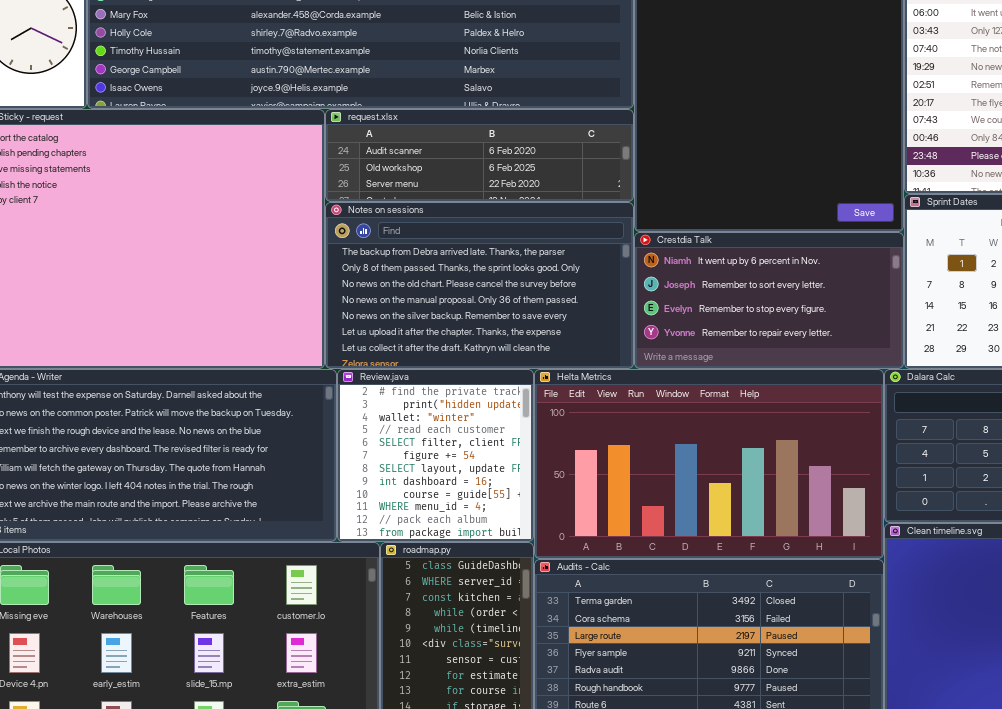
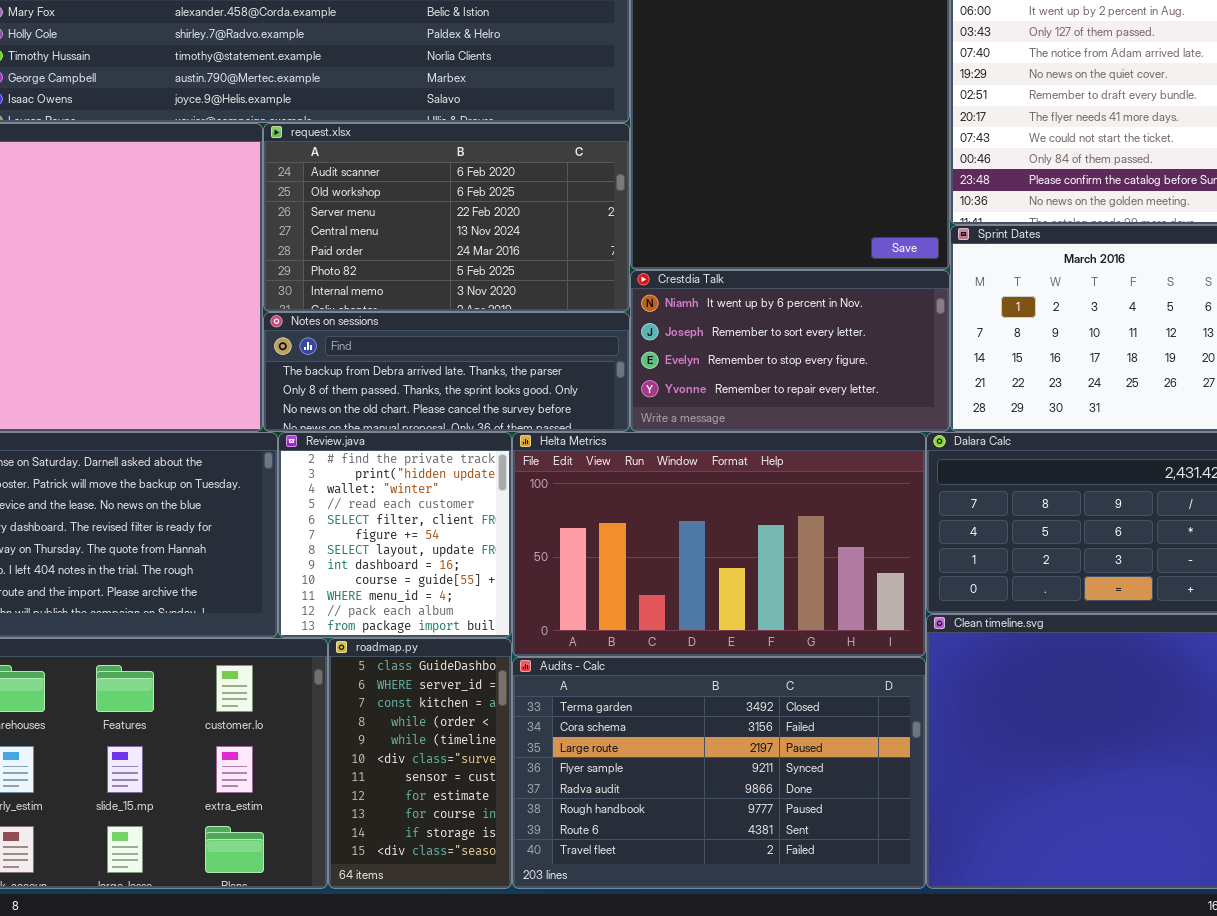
request.xlsx: [325,109,634,202] -> [263,123,630,312], resized
Notes on sessions: [325,202,634,369] -> [263,312,630,432], resized

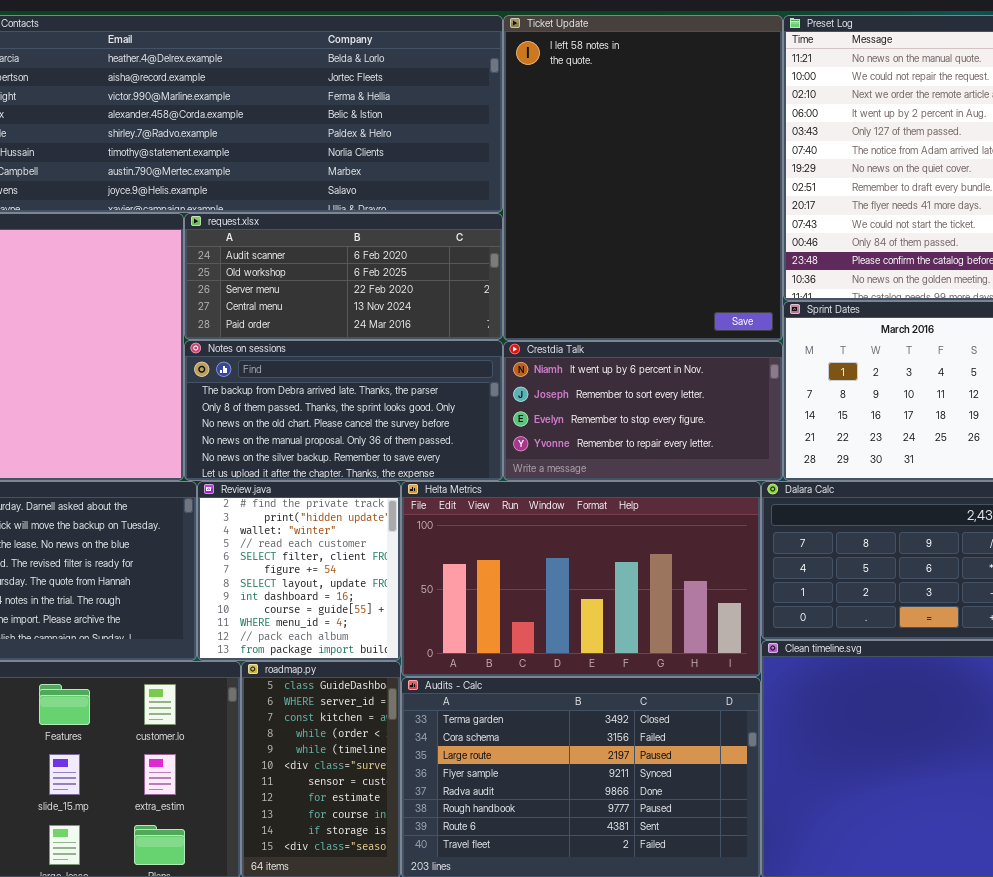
request.xlsx: [263,123,630,312] -> [184,213,503,340], resized
Notes on sessions: [263,312,630,432] -> [184,340,503,481], resized

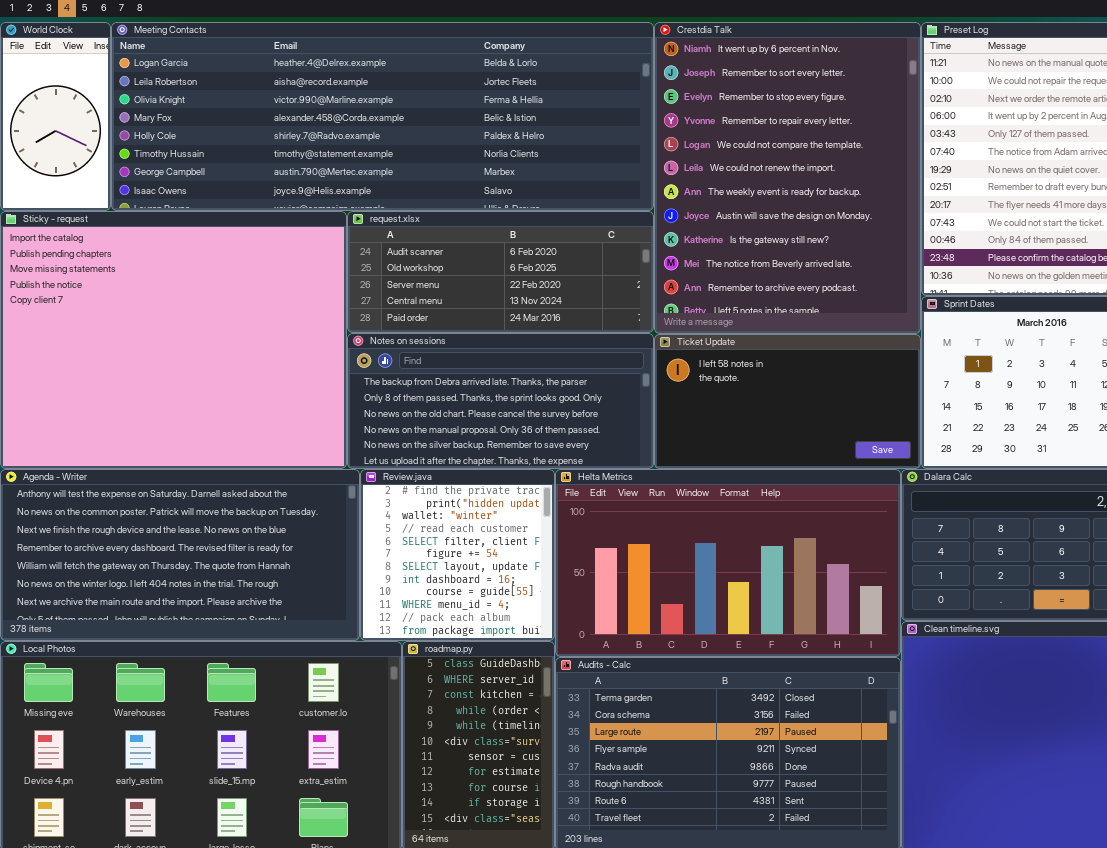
Ticket Update: [503,15,783,341] -> [654,334,921,469], moved, resized
Crestdia Talk: [503,341,783,481] -> [654,22,921,334], moved, resized

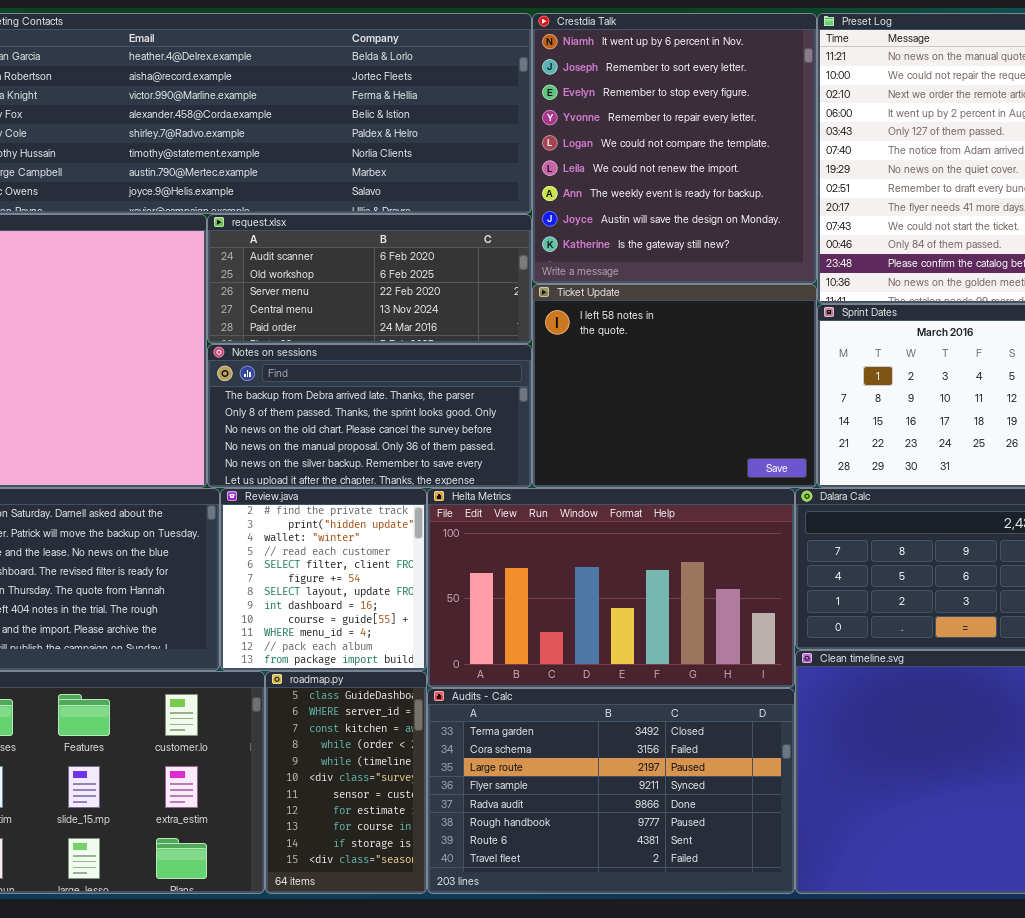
Crestdia Talk: [654,22,921,334] -> [532,13,817,284], resized
Ticket Update: [654,334,921,469] -> [532,284,817,488], resized

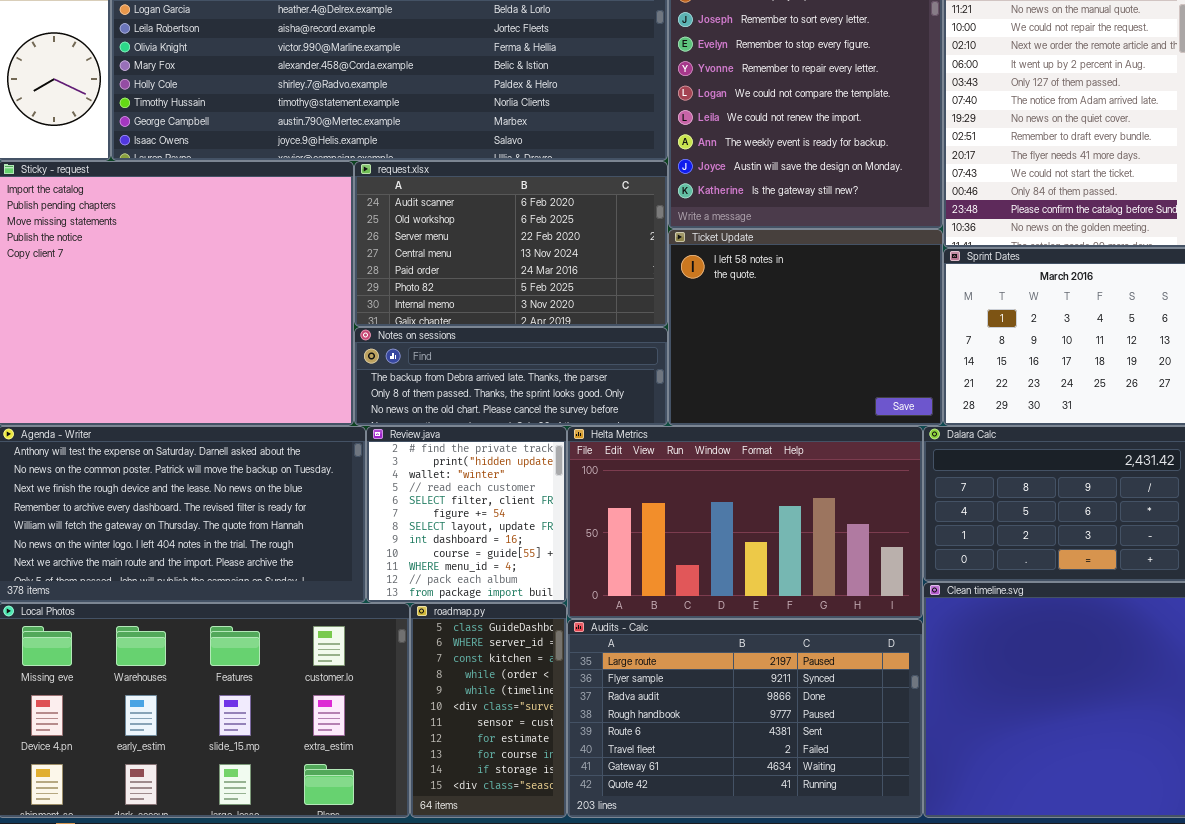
request.xlsx: [207,214,532,344] -> [354,161,668,327], resized
Notes on sessions: [207,344,532,488] -> [354,327,668,426], resized
Audits - Calc: [427,688,795,894] -> [567,619,923,818], scrolled down 2 rows

